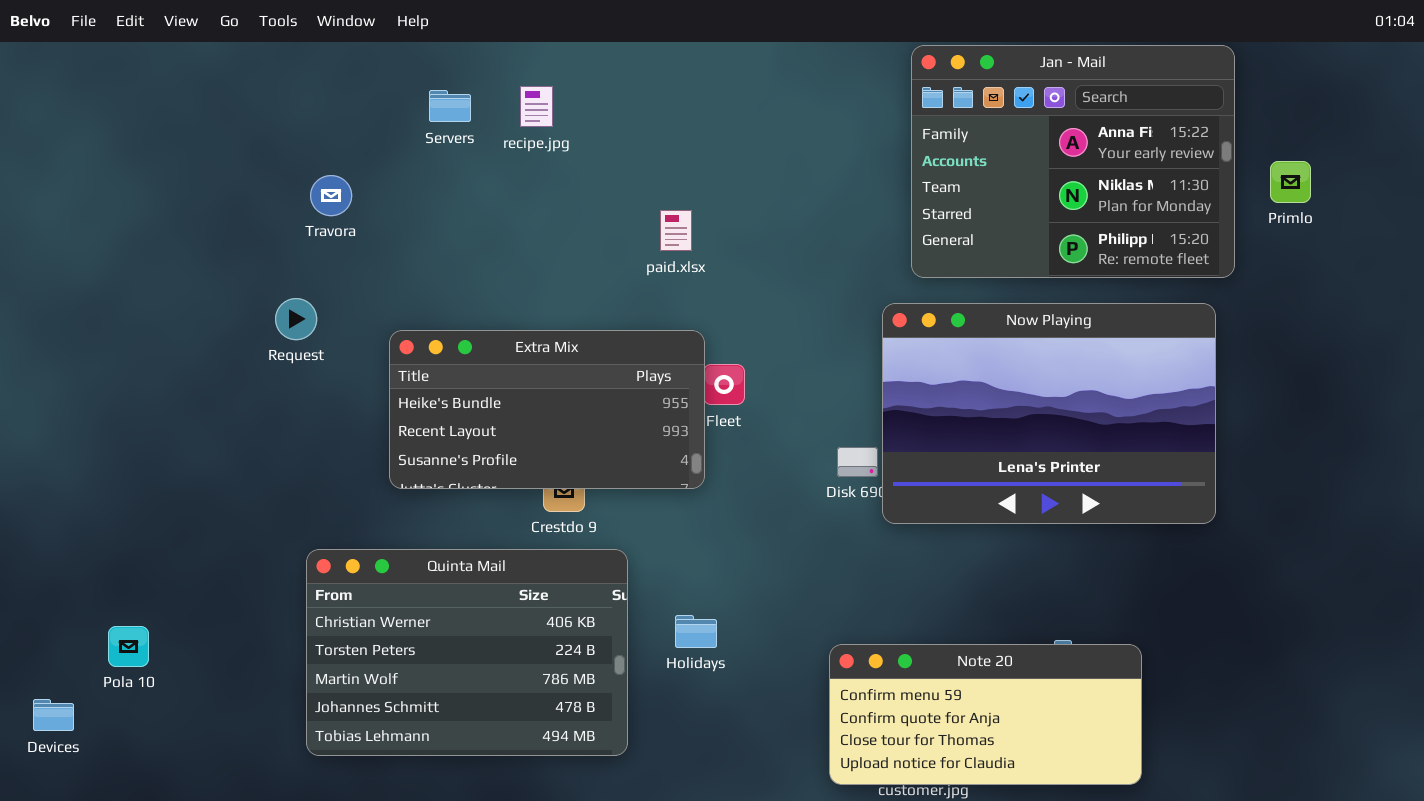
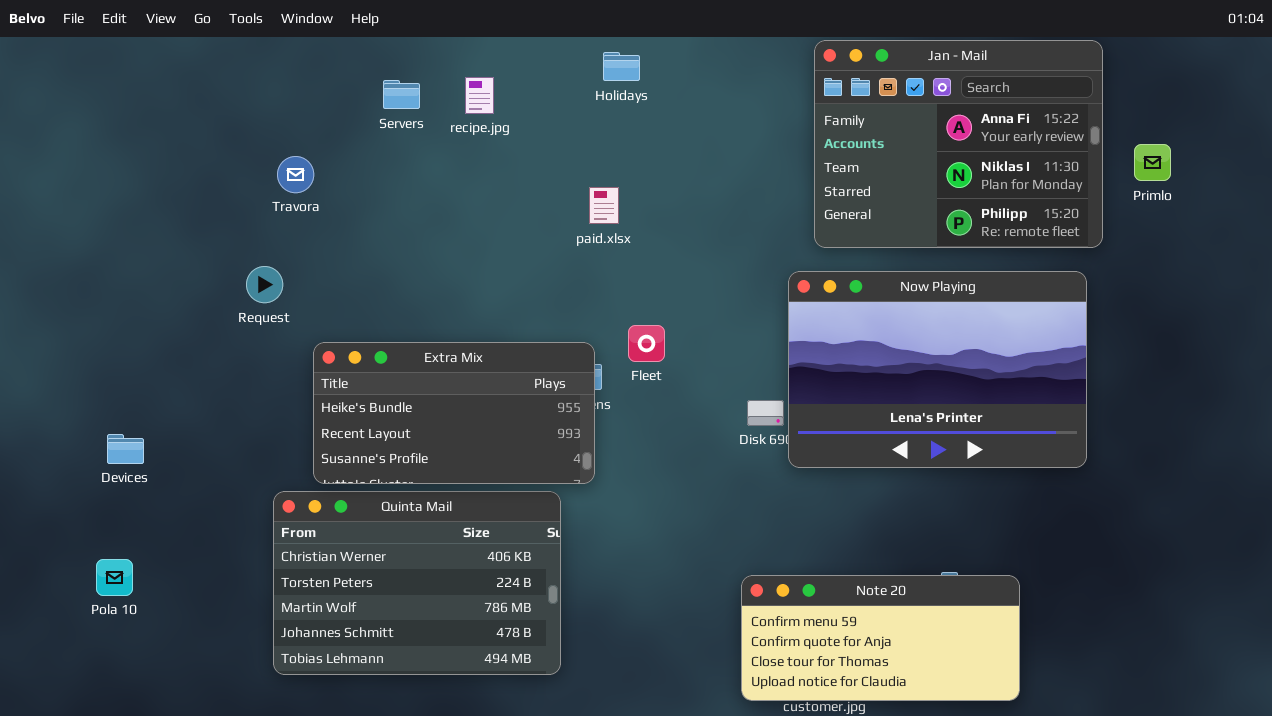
Extra Mix: [389,330,705,489] -> [313,342,595,484], moved
Holidays: [675,615,717,648] -> [603,52,640,81], moved
Devices: [33,699,74,731] -> [107,434,144,464], moved

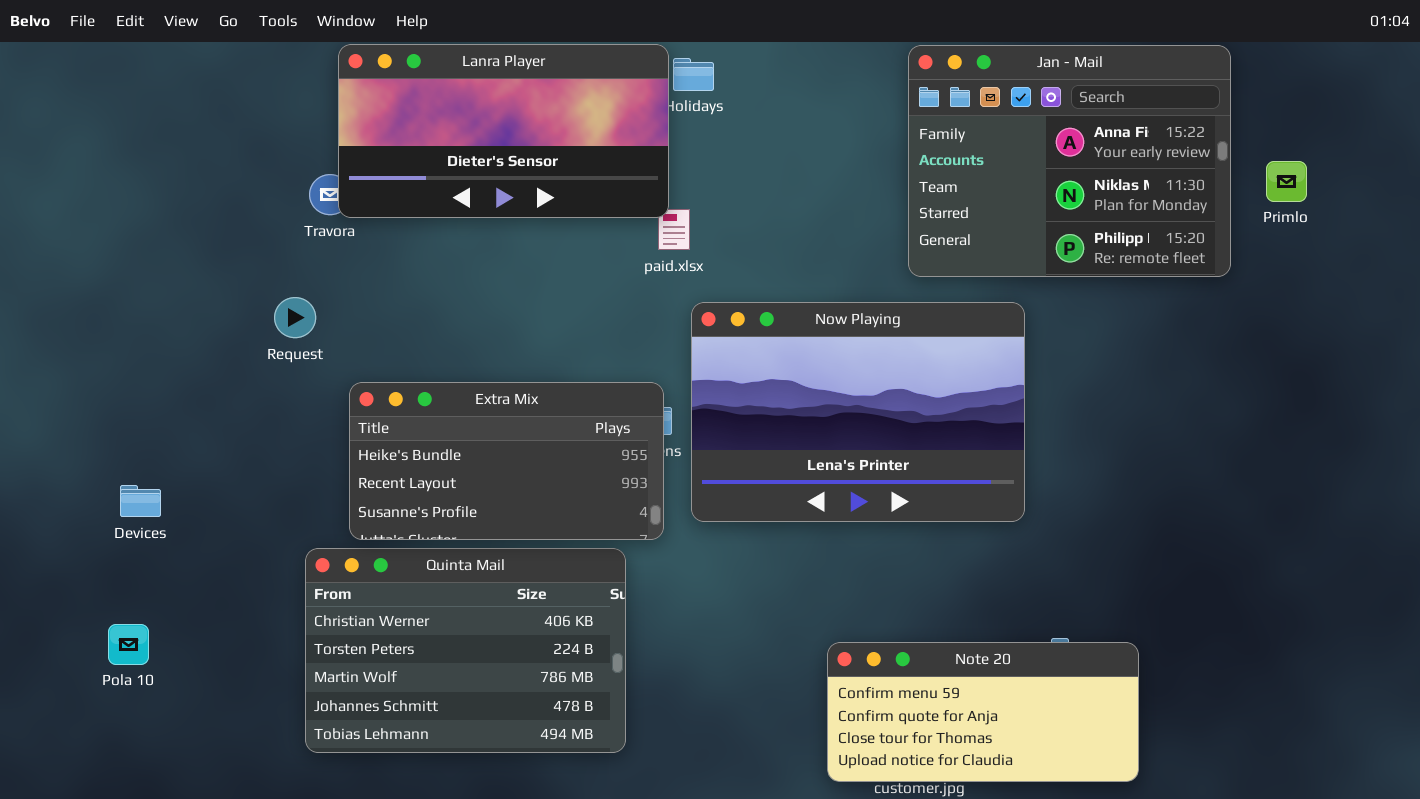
Lanra Player: none -> [338,44,669,218], opened
Now Playing: [788,271,1087,468] -> [691,302,1025,522], moved

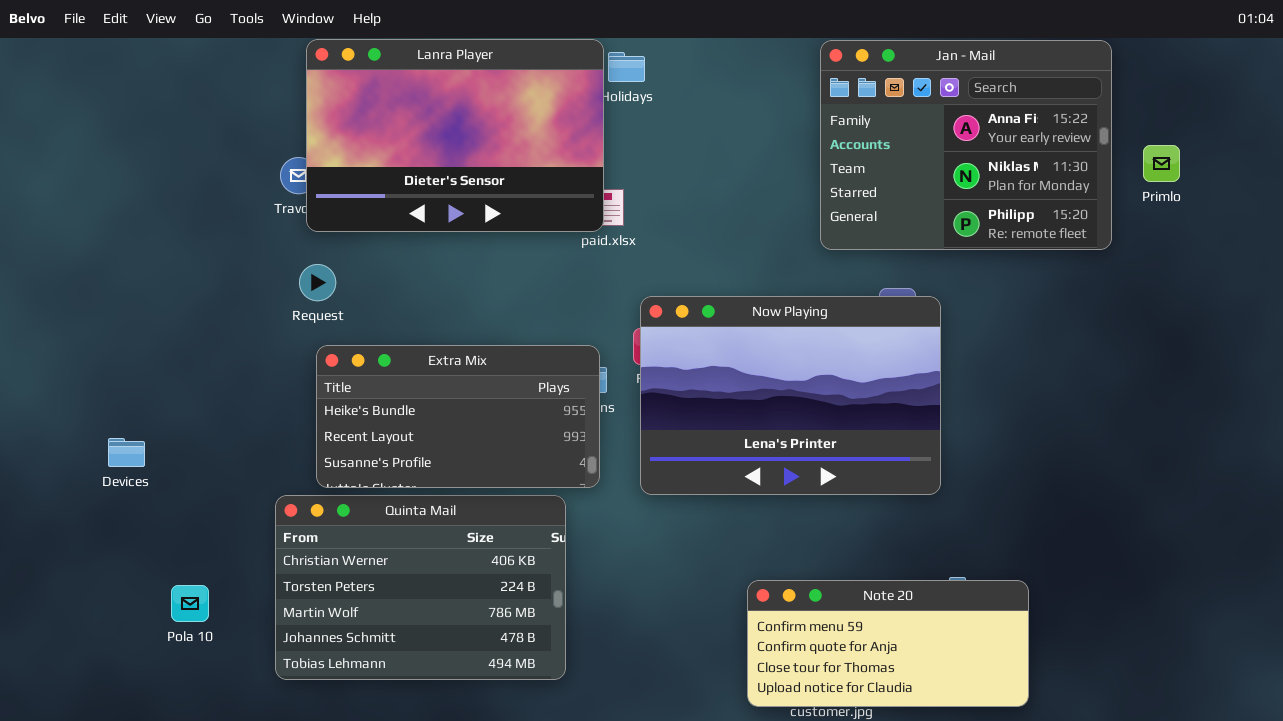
Lanra Player: [338,44,669,218] -> [306,39,604,232], resized
Request: [274,297,316,338] -> [299,264,336,301], moved
Now Playing: [691,302,1025,522] -> [640,296,941,495], moved
Pola 10: [108,624,149,665] -> [171,585,209,622], moved

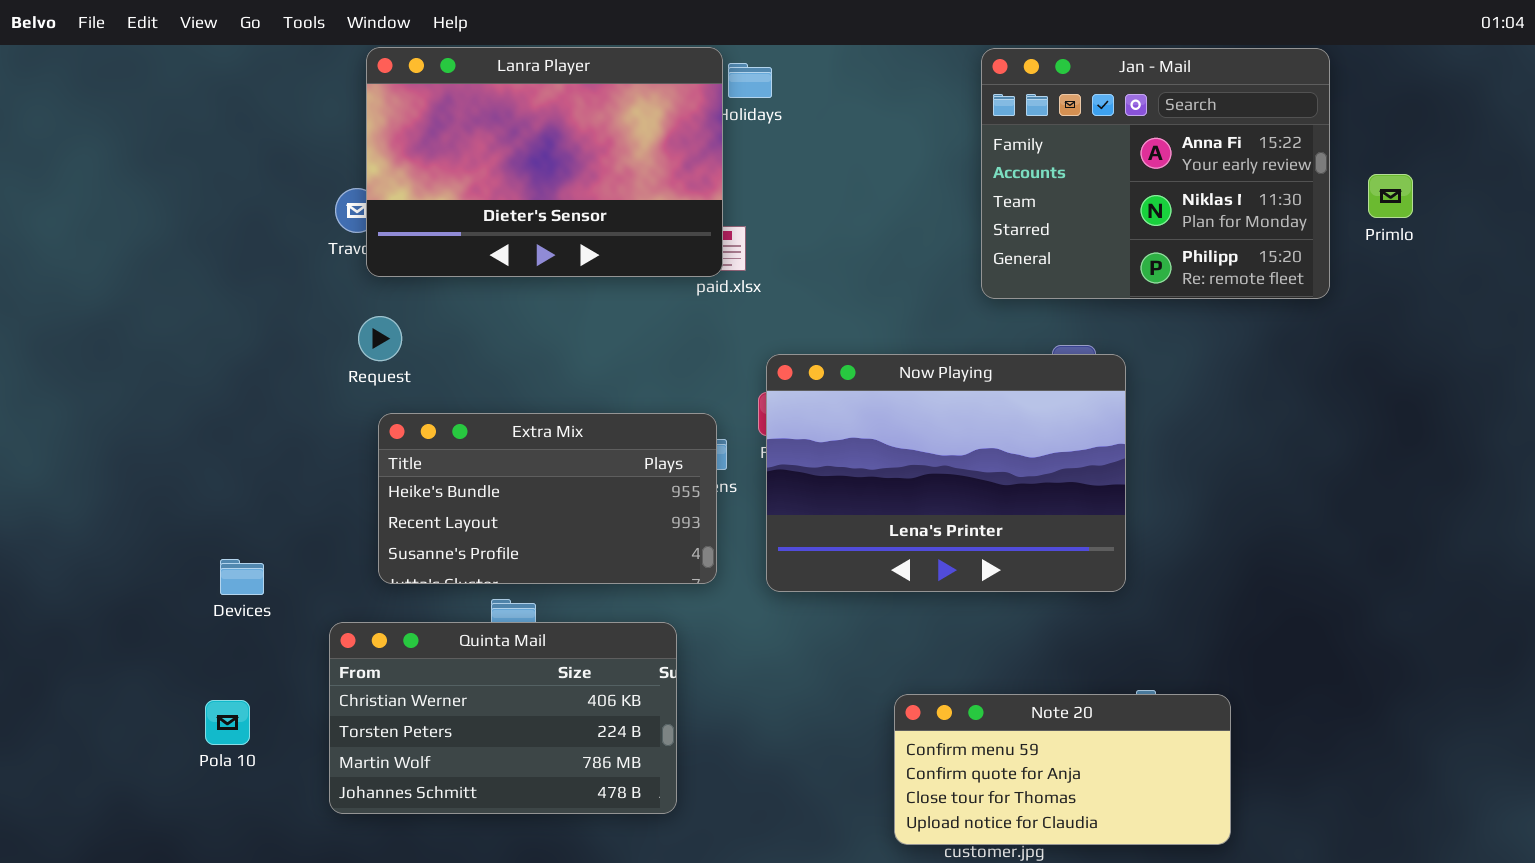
Devices: [108,438,145,467] -> [220,559,264,595], moved
Quinta Mail: [275,495,566,680] -> [329,622,677,814], resized

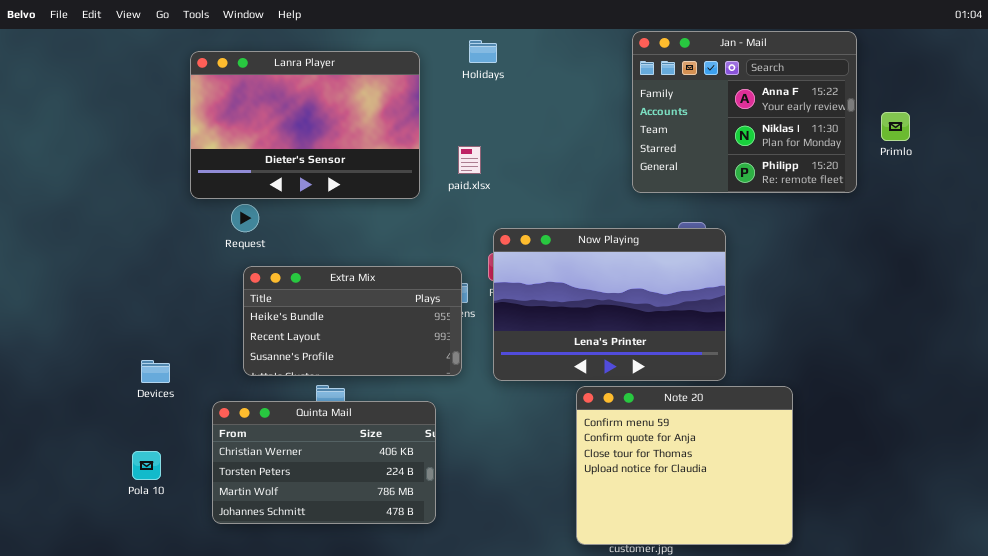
Lanra Player: [366,47,723,277] -> [190,51,420,199], moved
Note 20: [894,694,1231,845] -> [576,386,793,545], resized

